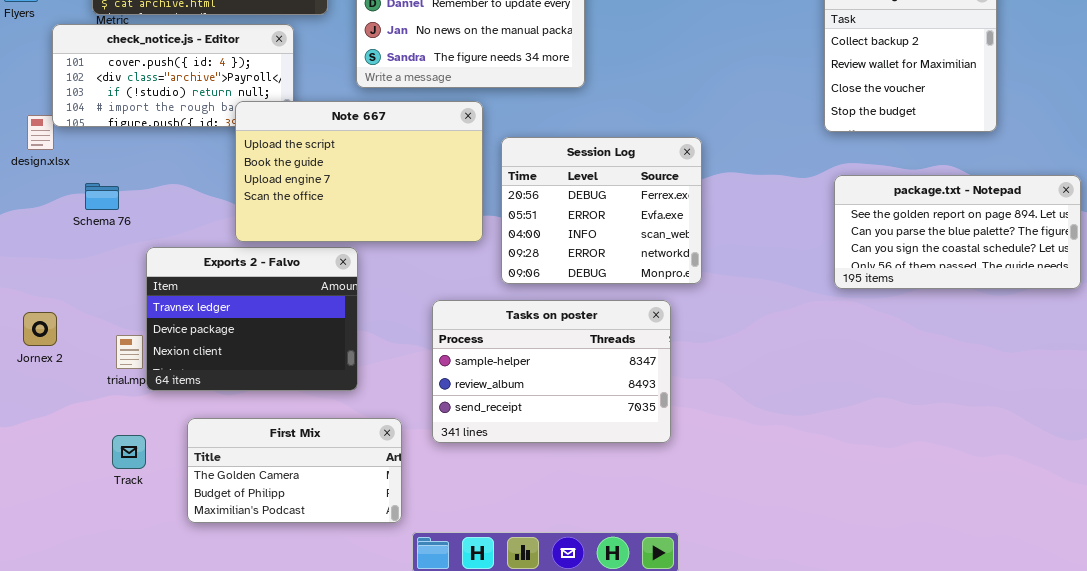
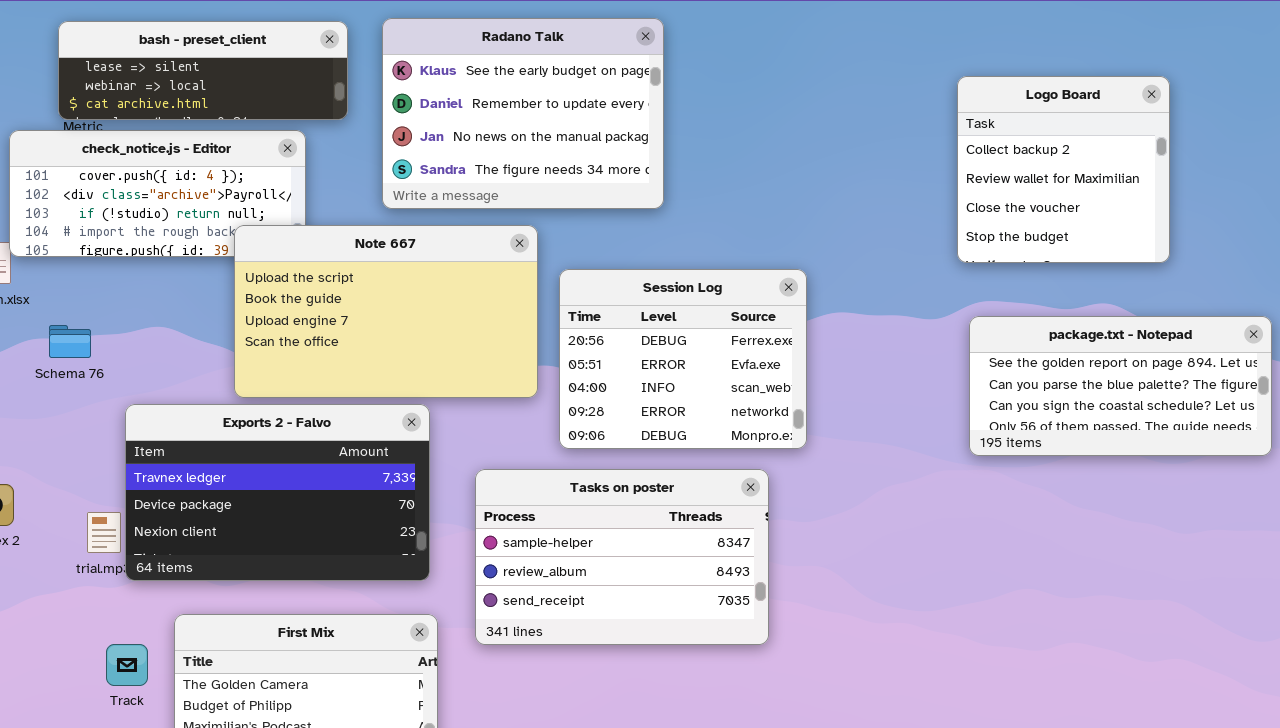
Exports 2 - Falvo: [146,247,358,391] -> [125,404,430,581], resized
Track: [112,435,146,469] -> [106,644,148,686], moved

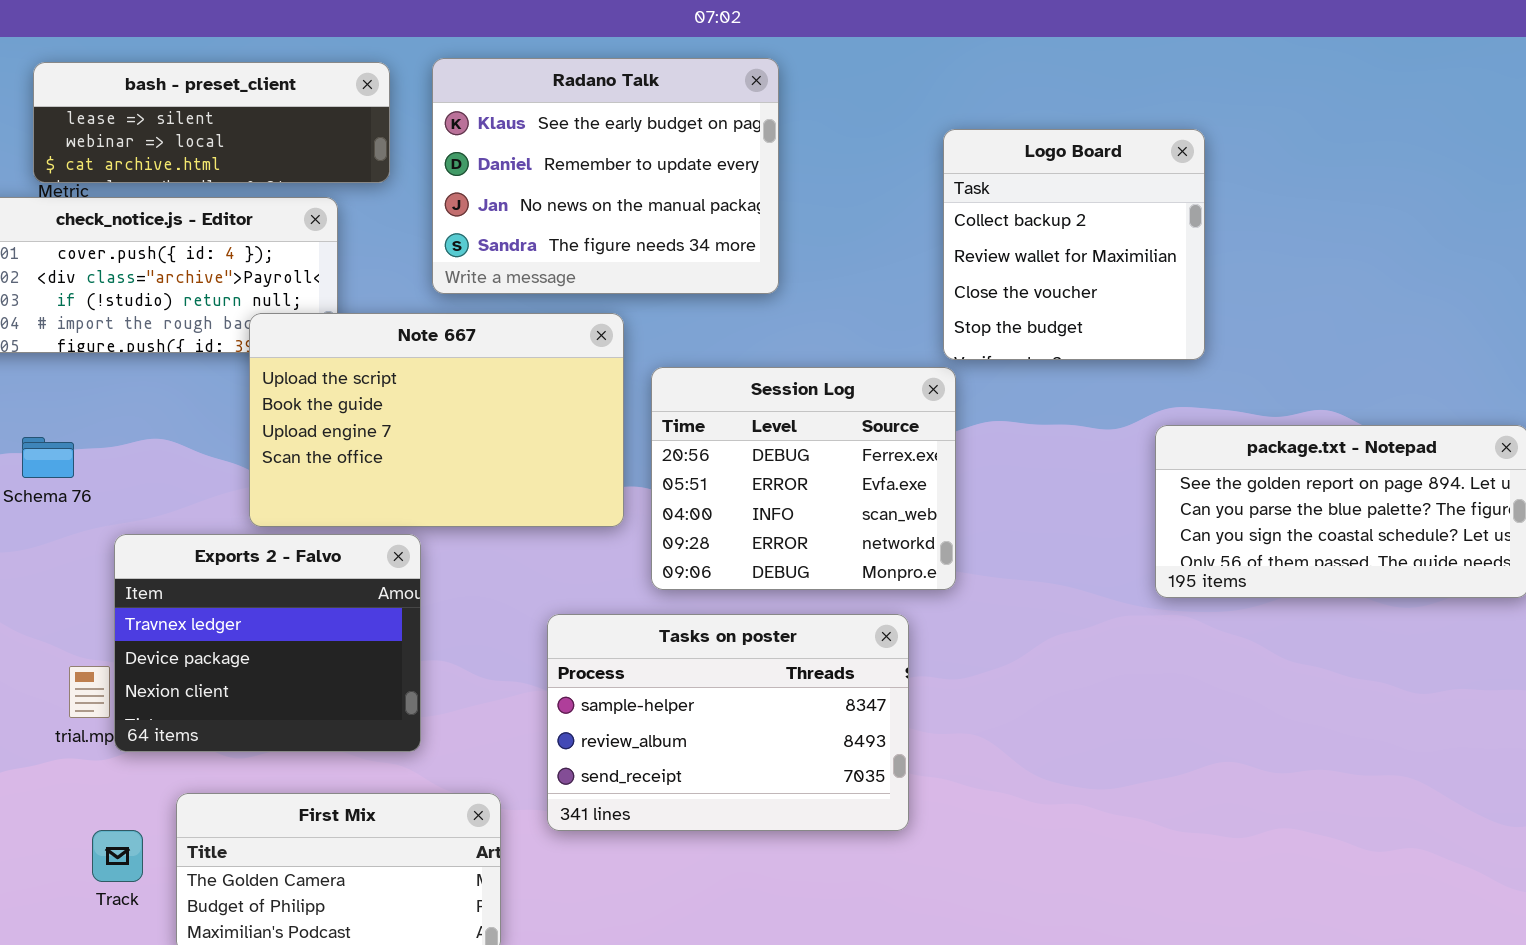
Logo Board: [957,76,1170,263] -> [943,129,1205,360], moved
Exports 2 - Falvo: [125,404,430,581] -> [114,534,421,752], resized

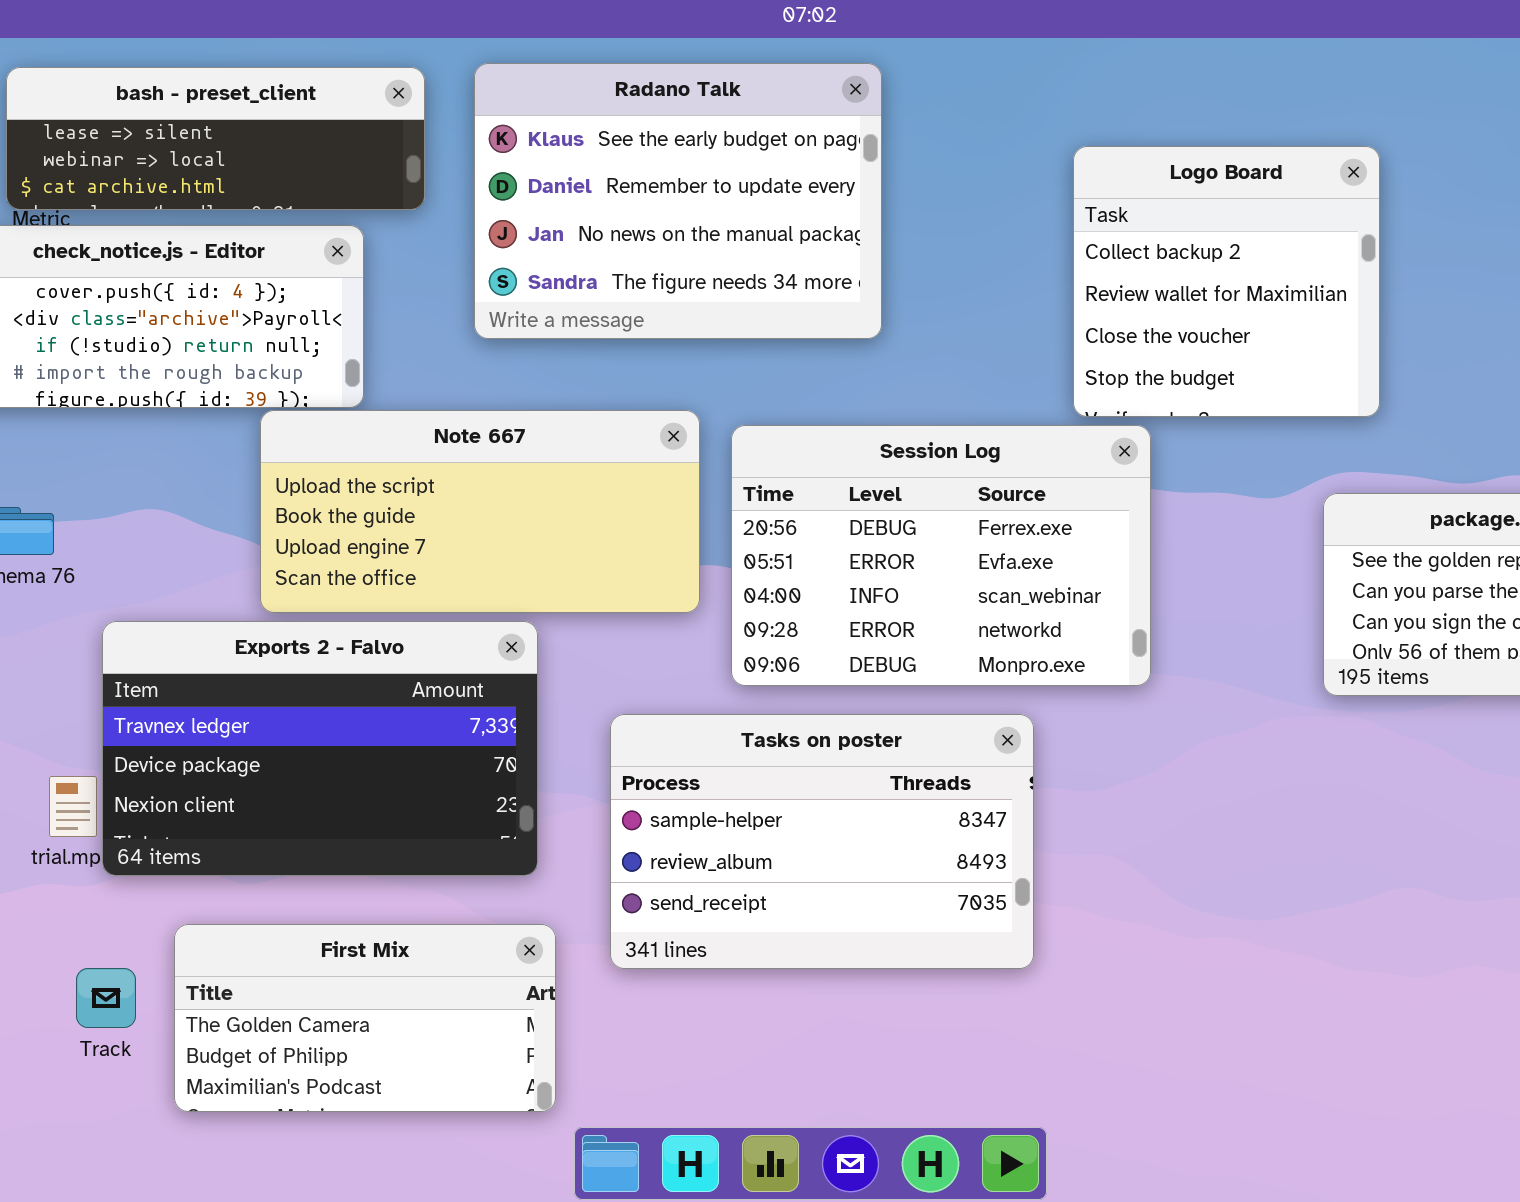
Note 667: [249,313,624,527] -> [260,410,700,613], resized
Session Log: [651,367,956,590] -> [731,425,1151,686], resized
Exports 2 - Falvo: [114,534,421,752] -> [102,621,538,876], resized

